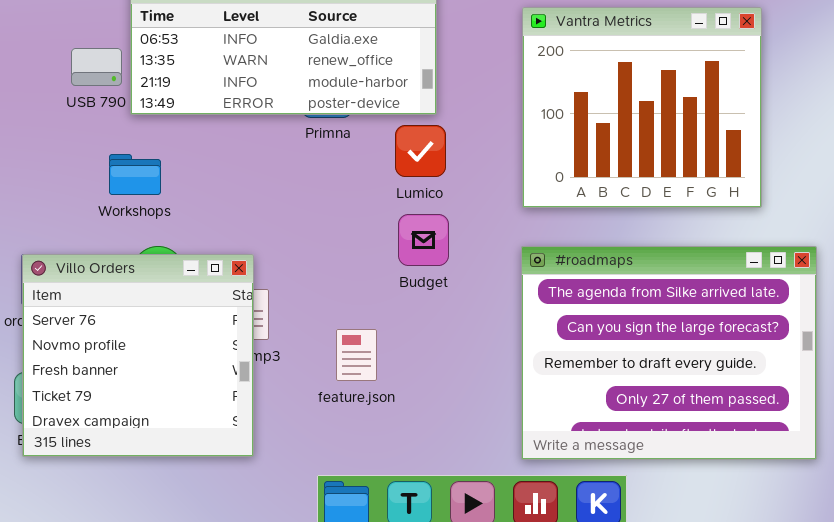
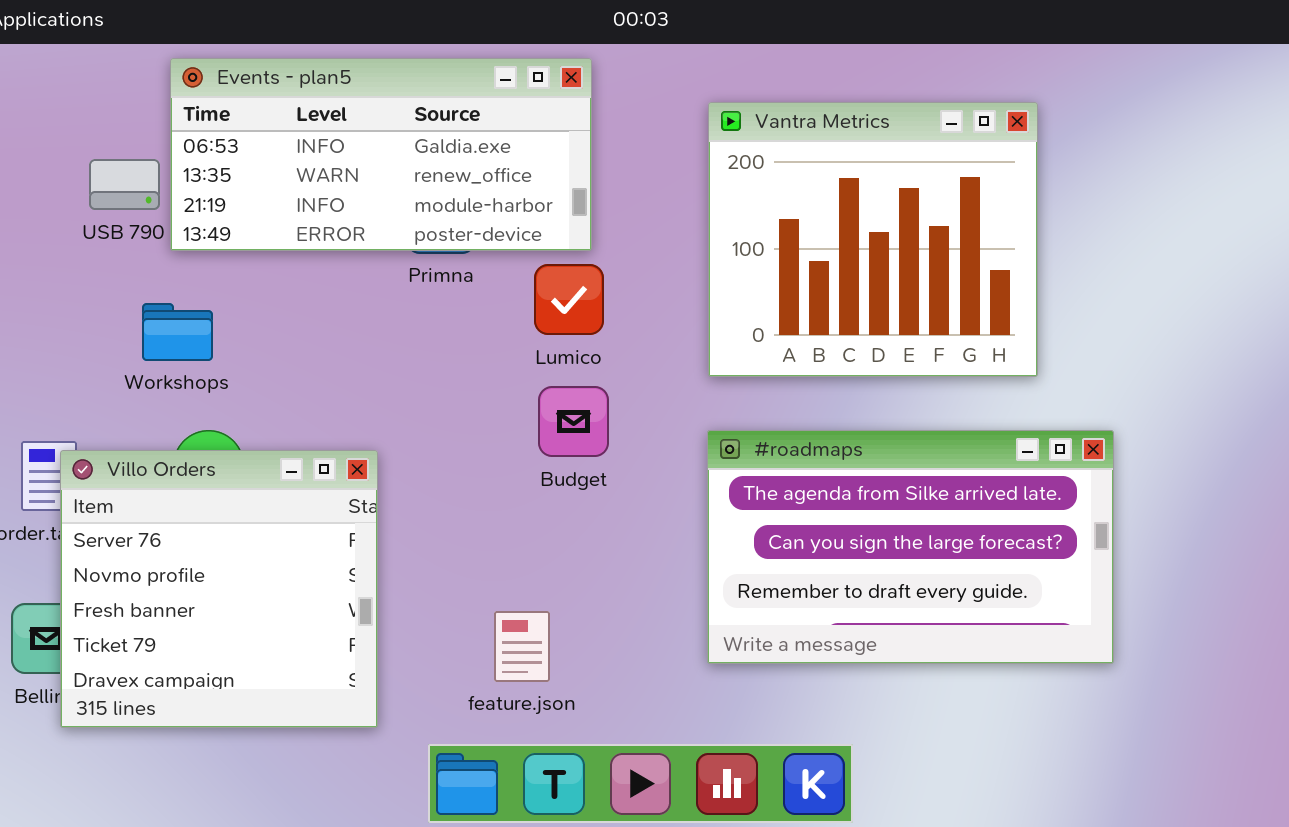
#roadmaps: [521,246,817,460] -> [707,430,1114,664], resized
Villo Orders: [22,254,254,457] -> [60,450,378,728], moved
feature.json: [336,329,377,381] -> [494,611,550,682], moved

